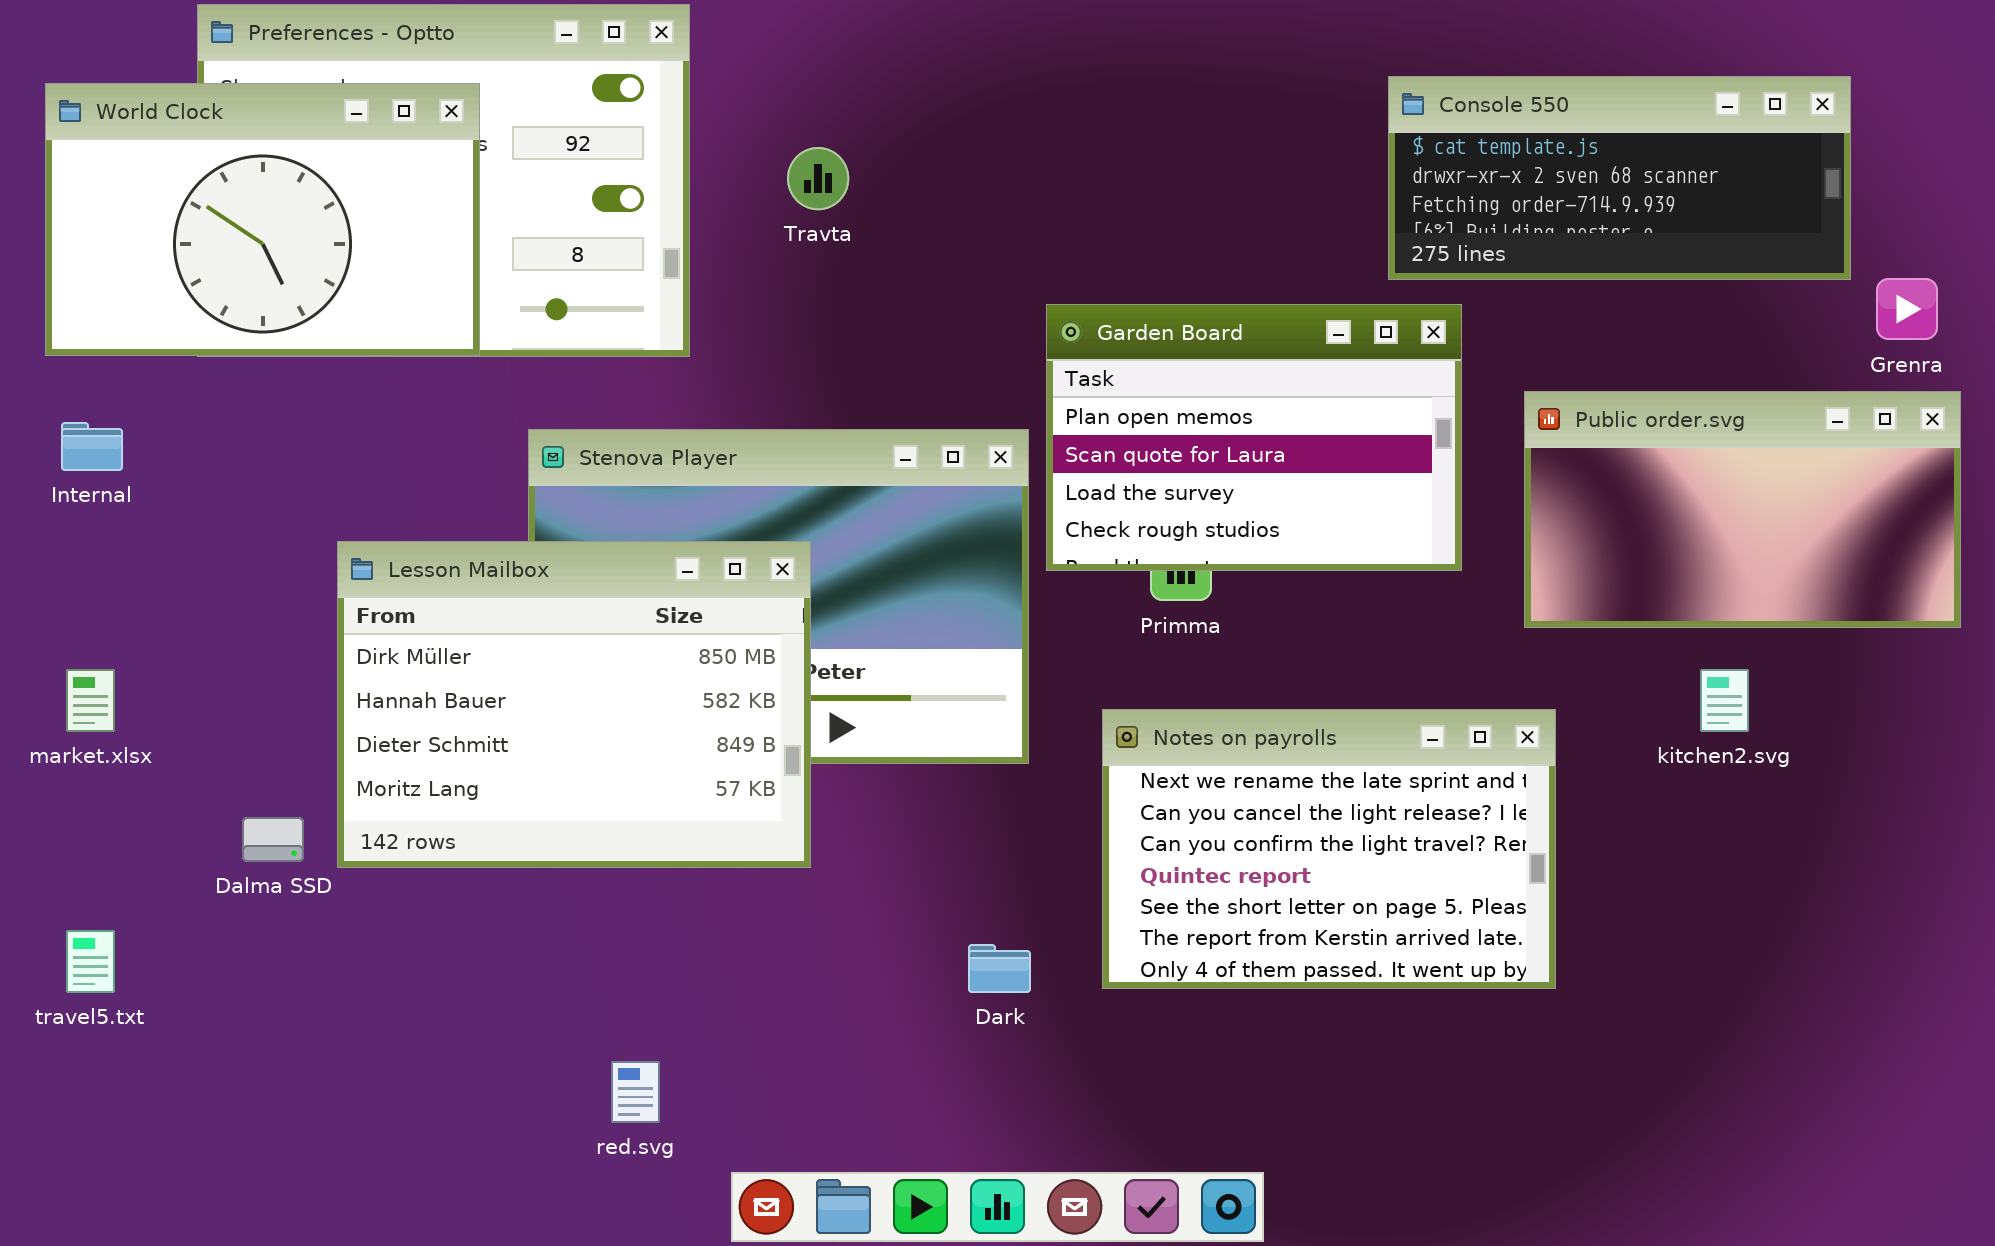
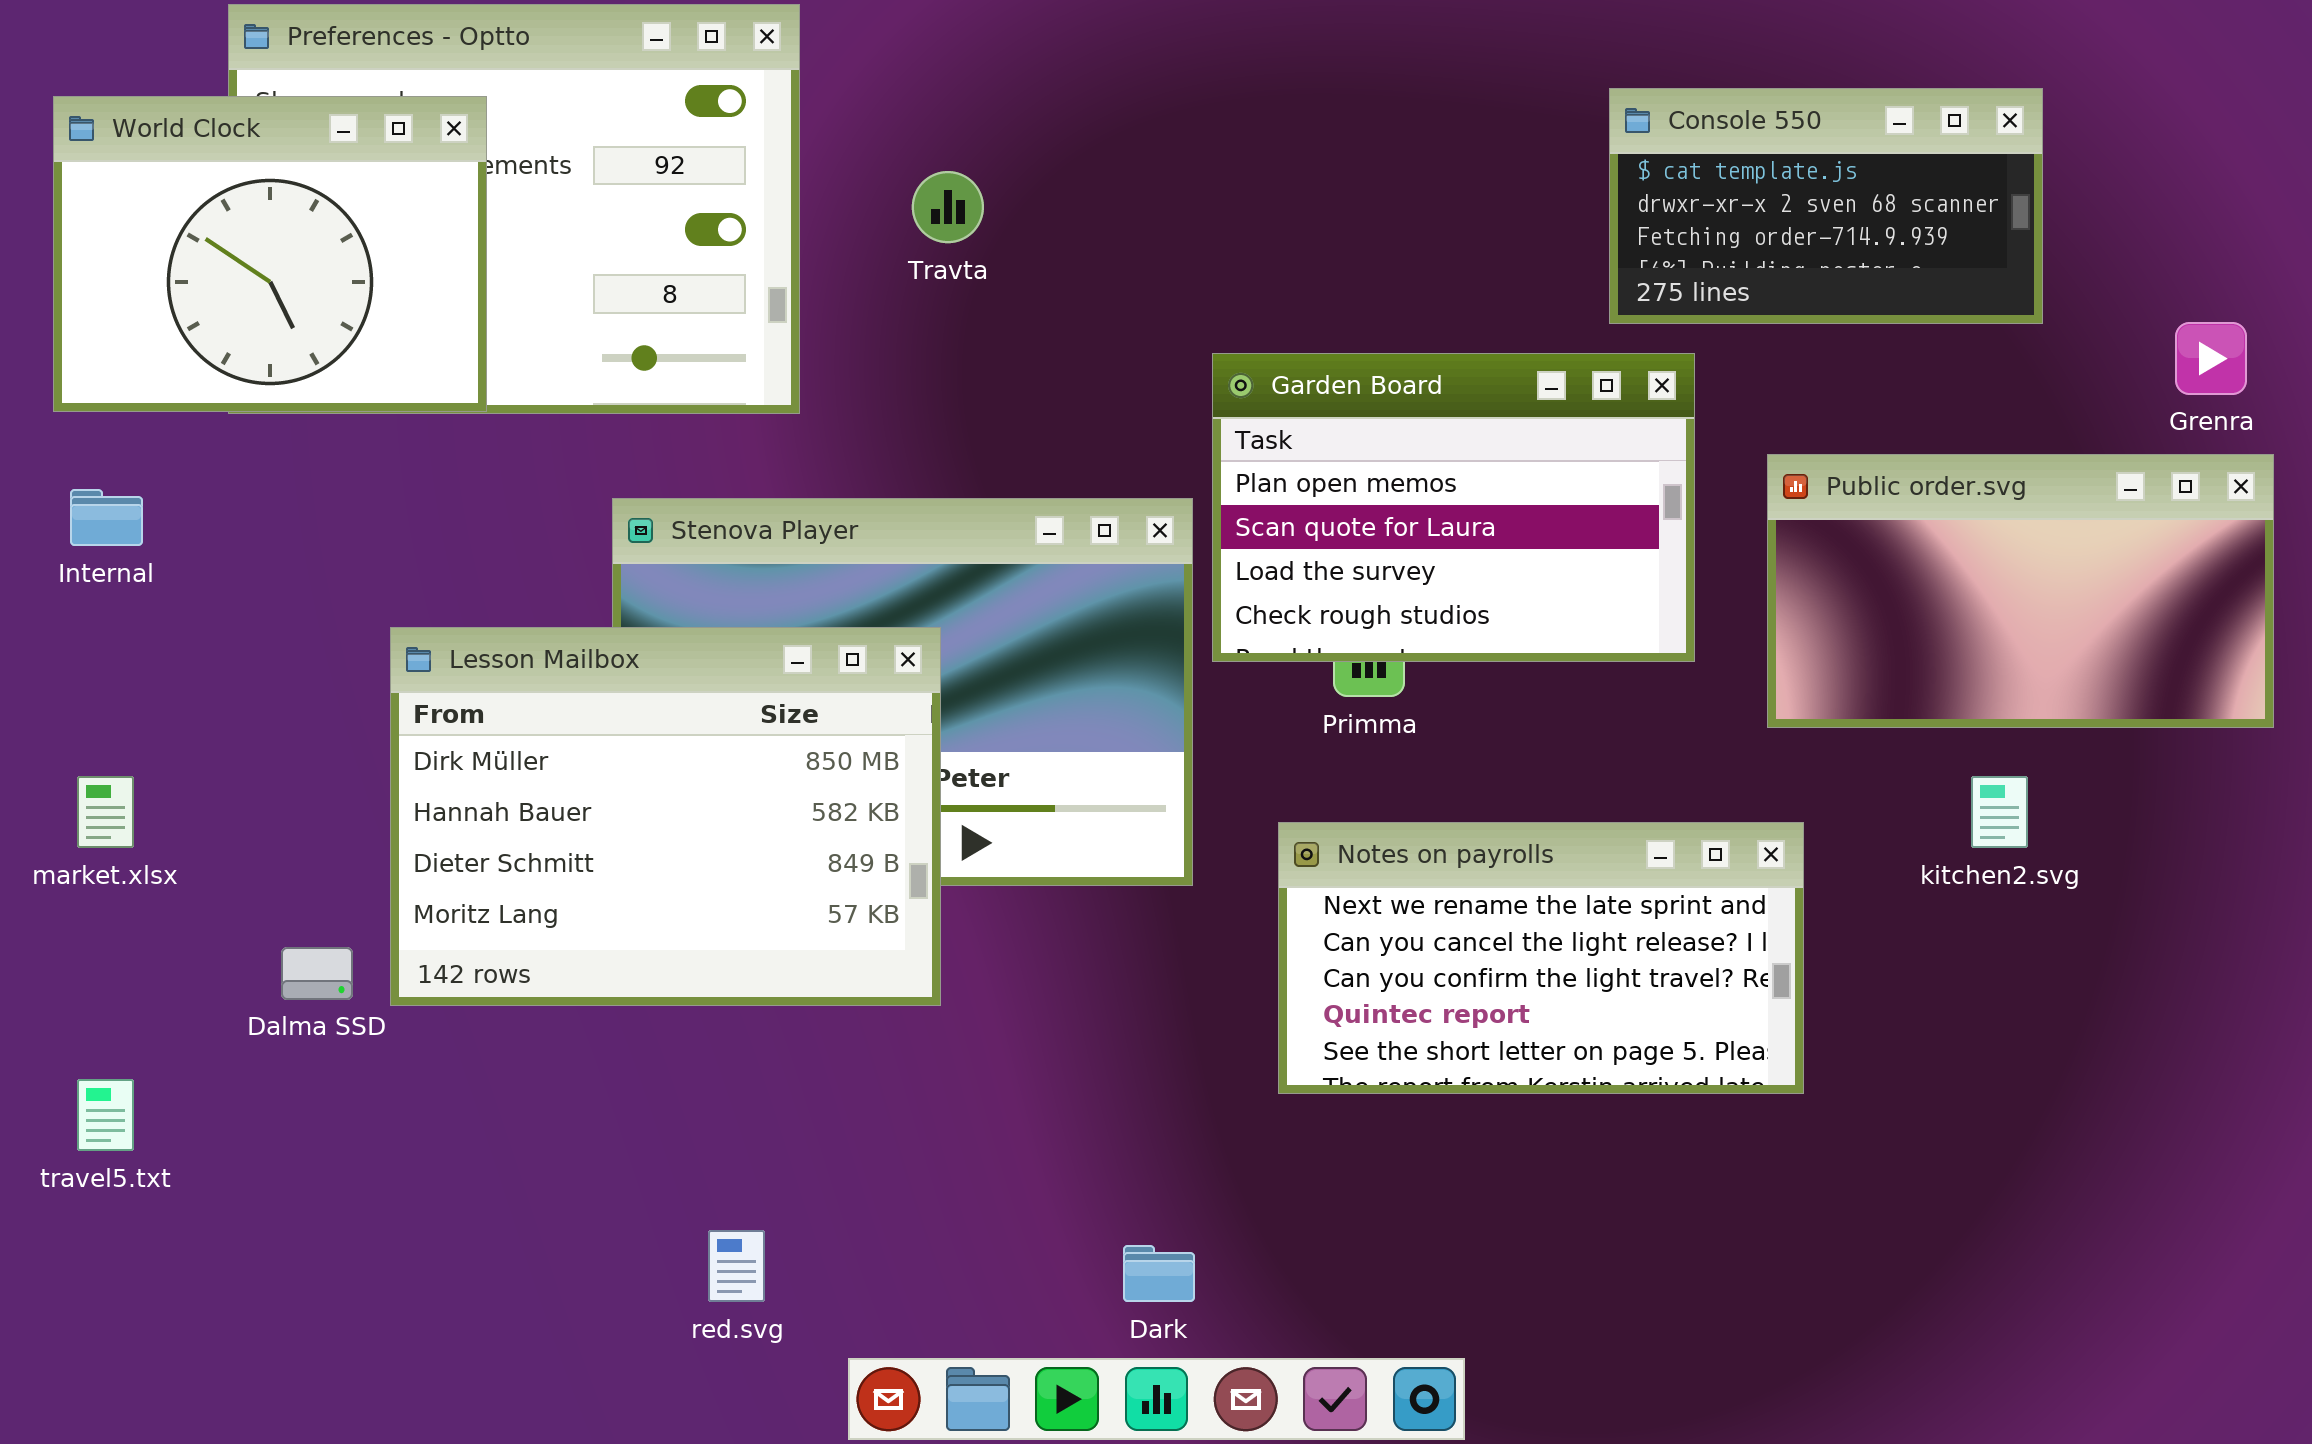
Console 550: [1388,76,1851,280] -> [1609,88,2043,324], resized
World Clock: [45,83,480,356] -> [53,96,487,412], resized
Notes on payrolls: [1102,709,1556,989] -> [1278,822,1804,1094], resized
Dark: [968,944,1031,993] -> [1123,1245,1195,1302], moved

